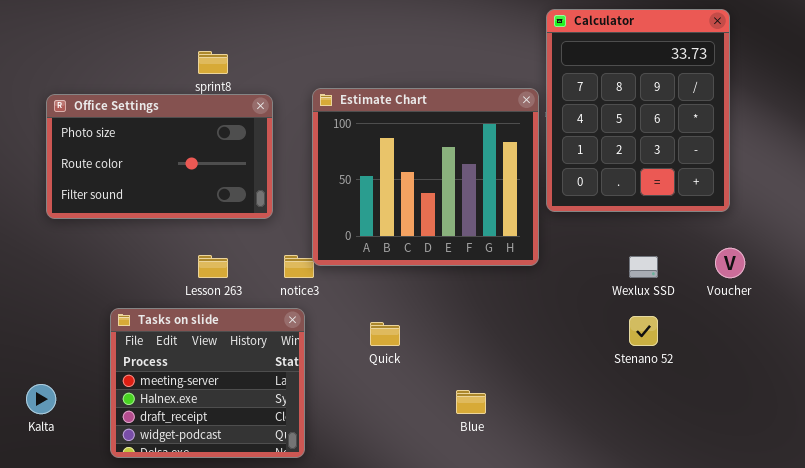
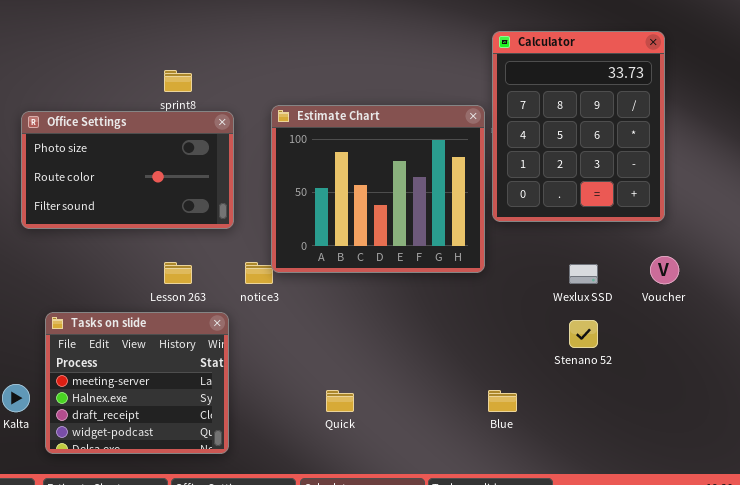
Tasks on slide: [110,308,305,458] -> [45,312,229,454], moved
Quick: [370,322,400,346] -> [326,390,354,412], moved
Blue: [456,390,486,414] -> [488,390,517,412], moved

